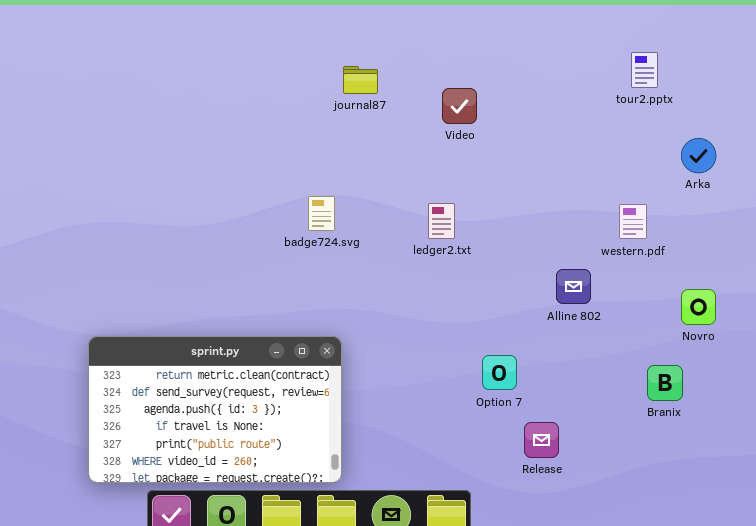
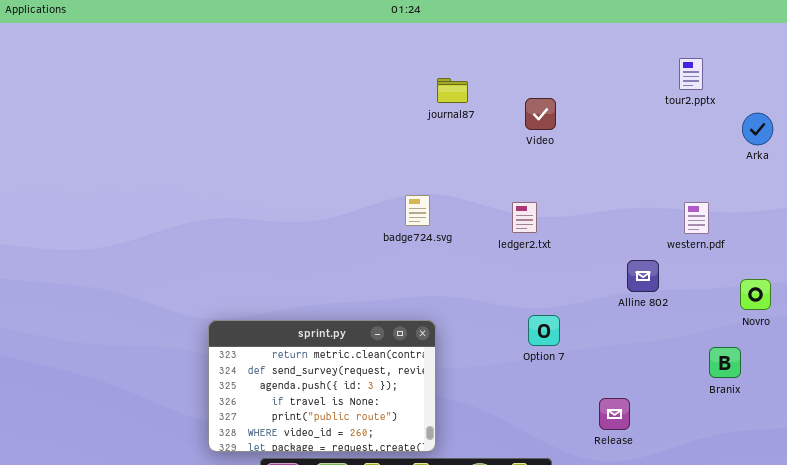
tour2.pptx: [631,52,658,88] -> [679,58,703,90], moved
Arka: [681,138,716,173] -> [742,113,773,145], moved
Option 7: [482,355,517,390] -> [528,315,560,346], moved

